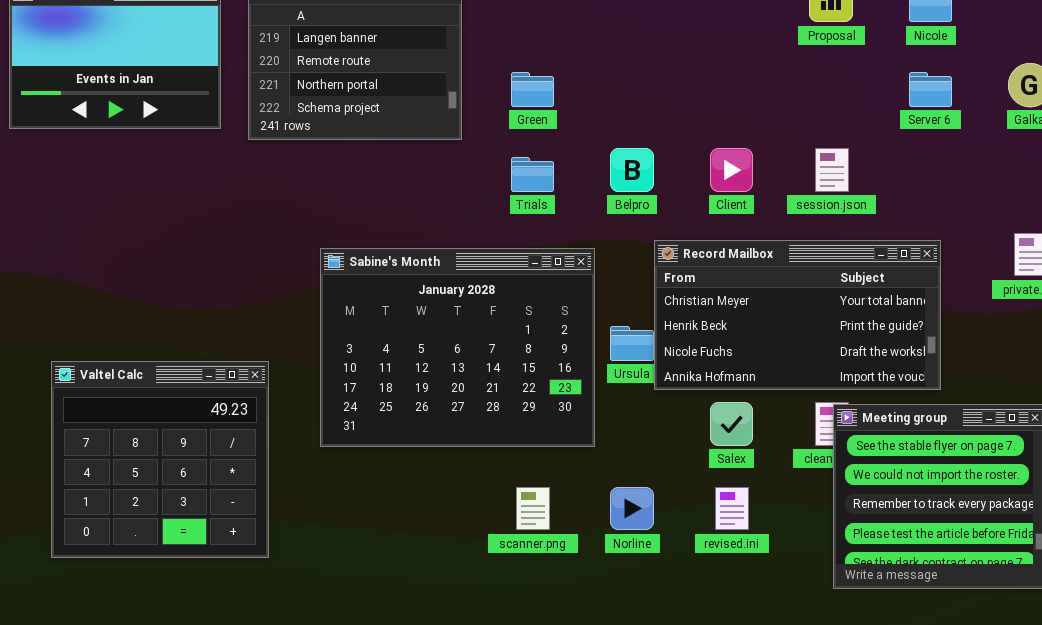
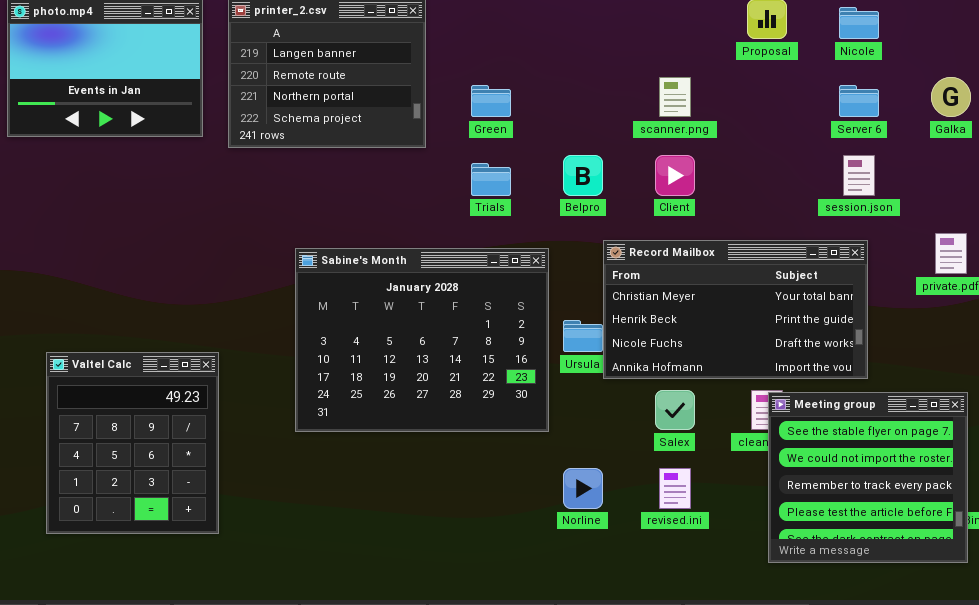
session.json: [815,148,849,192] -> [843,155,875,196], moved
Valtel Calc: [51,361,269,558] -> [46,352,219,534], resized
scanner.png: [516,487,550,530] -> [659,77,691,117], moved

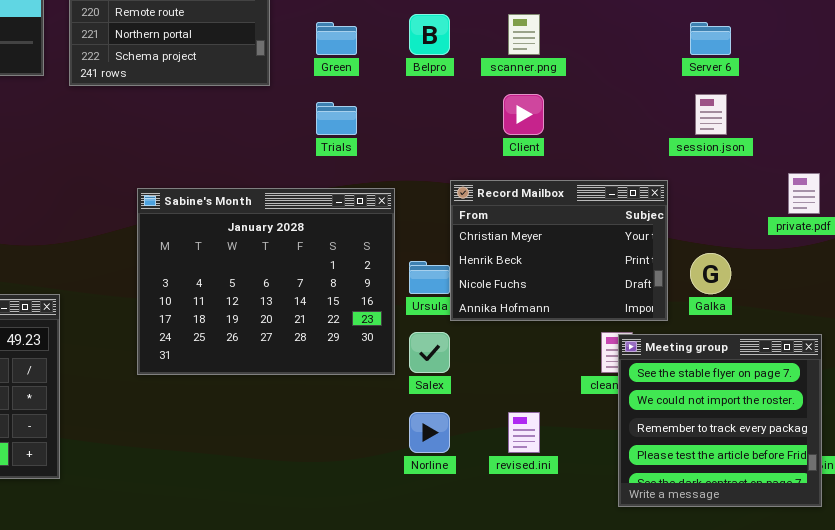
Galka: [931,77,971,117] -> [690,253,731,294], moved
Belpro: [563,155,603,196] -> [409,14,450,55], moved
Record Mailbox: [603,240,868,379] -> [450,180,668,321], resized
Salex: [655,390,695,430] -> [409,332,450,373], moved

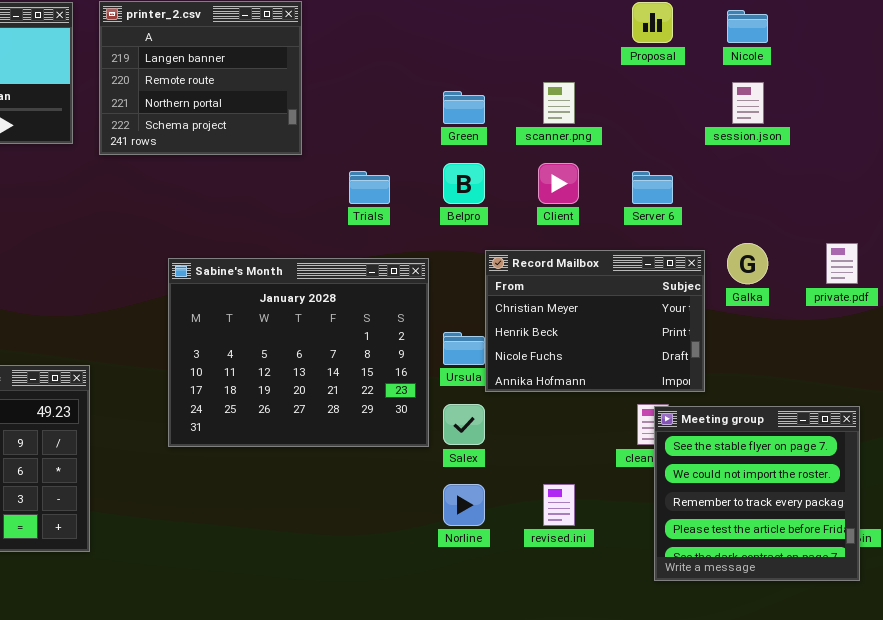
Belpro: [409,14,450,55] -> [443,163,485,204], moved
Green: [316,22,357,55] -> [443,91,485,124], moved
Server 6: [690,22,731,55] -> [632,171,673,204], moved
session.json: [695,94,727,135] -> [732,82,764,124], moved
Galka: [690,253,731,294] -> [727,243,768,284], moved

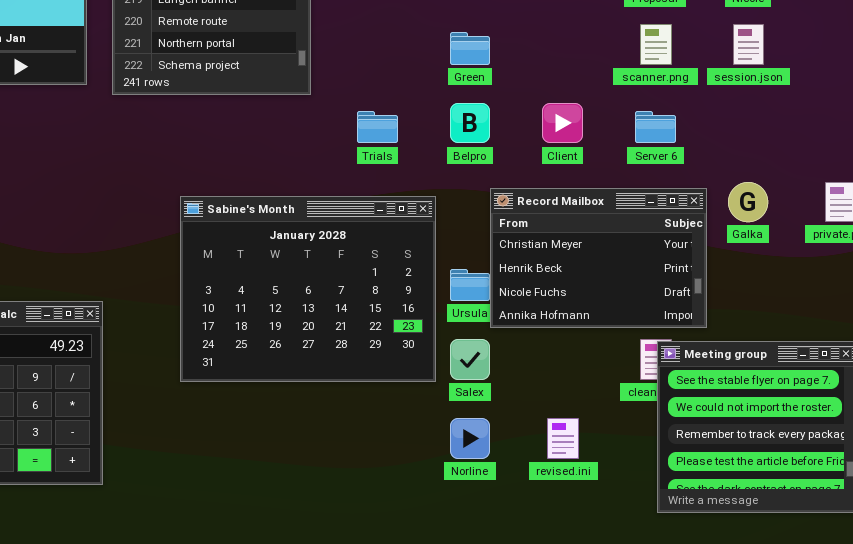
scanner.png: [543,82,575,124] -> [640,24,672,65], moved

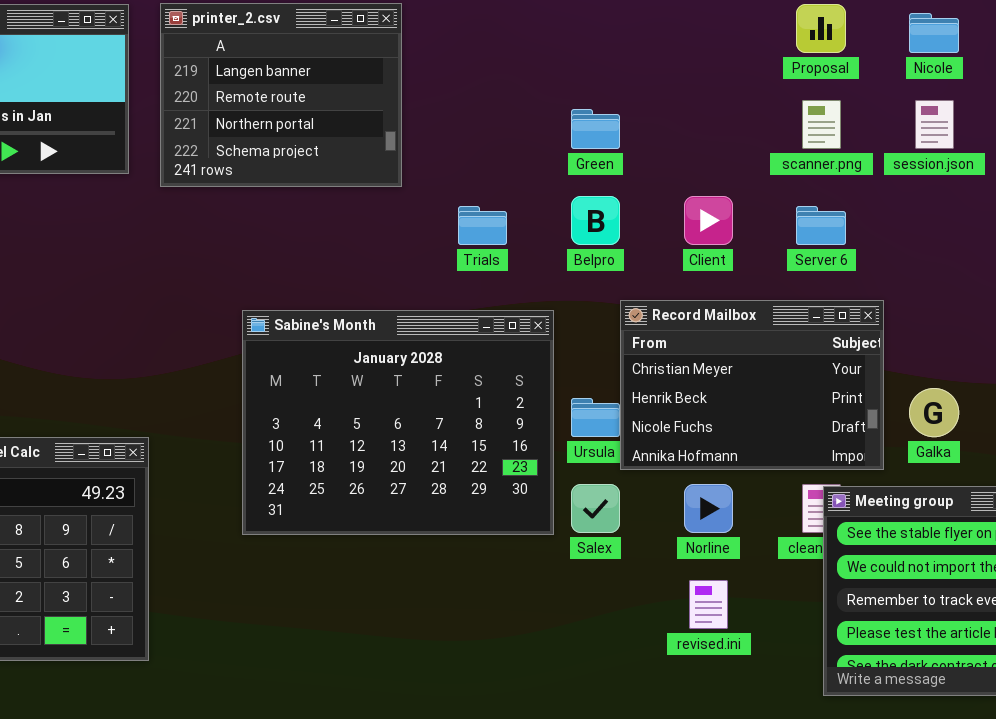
Galka: [728,182,768,222] -> [909,388,959,437], moved
Norline: [450,418,490,459] -> [684,484,733,533], moved

